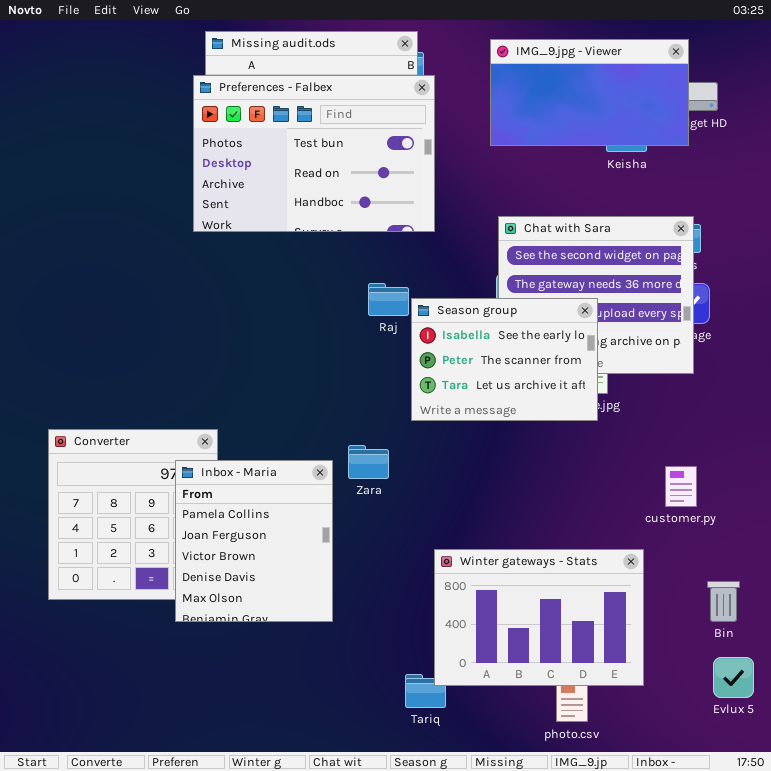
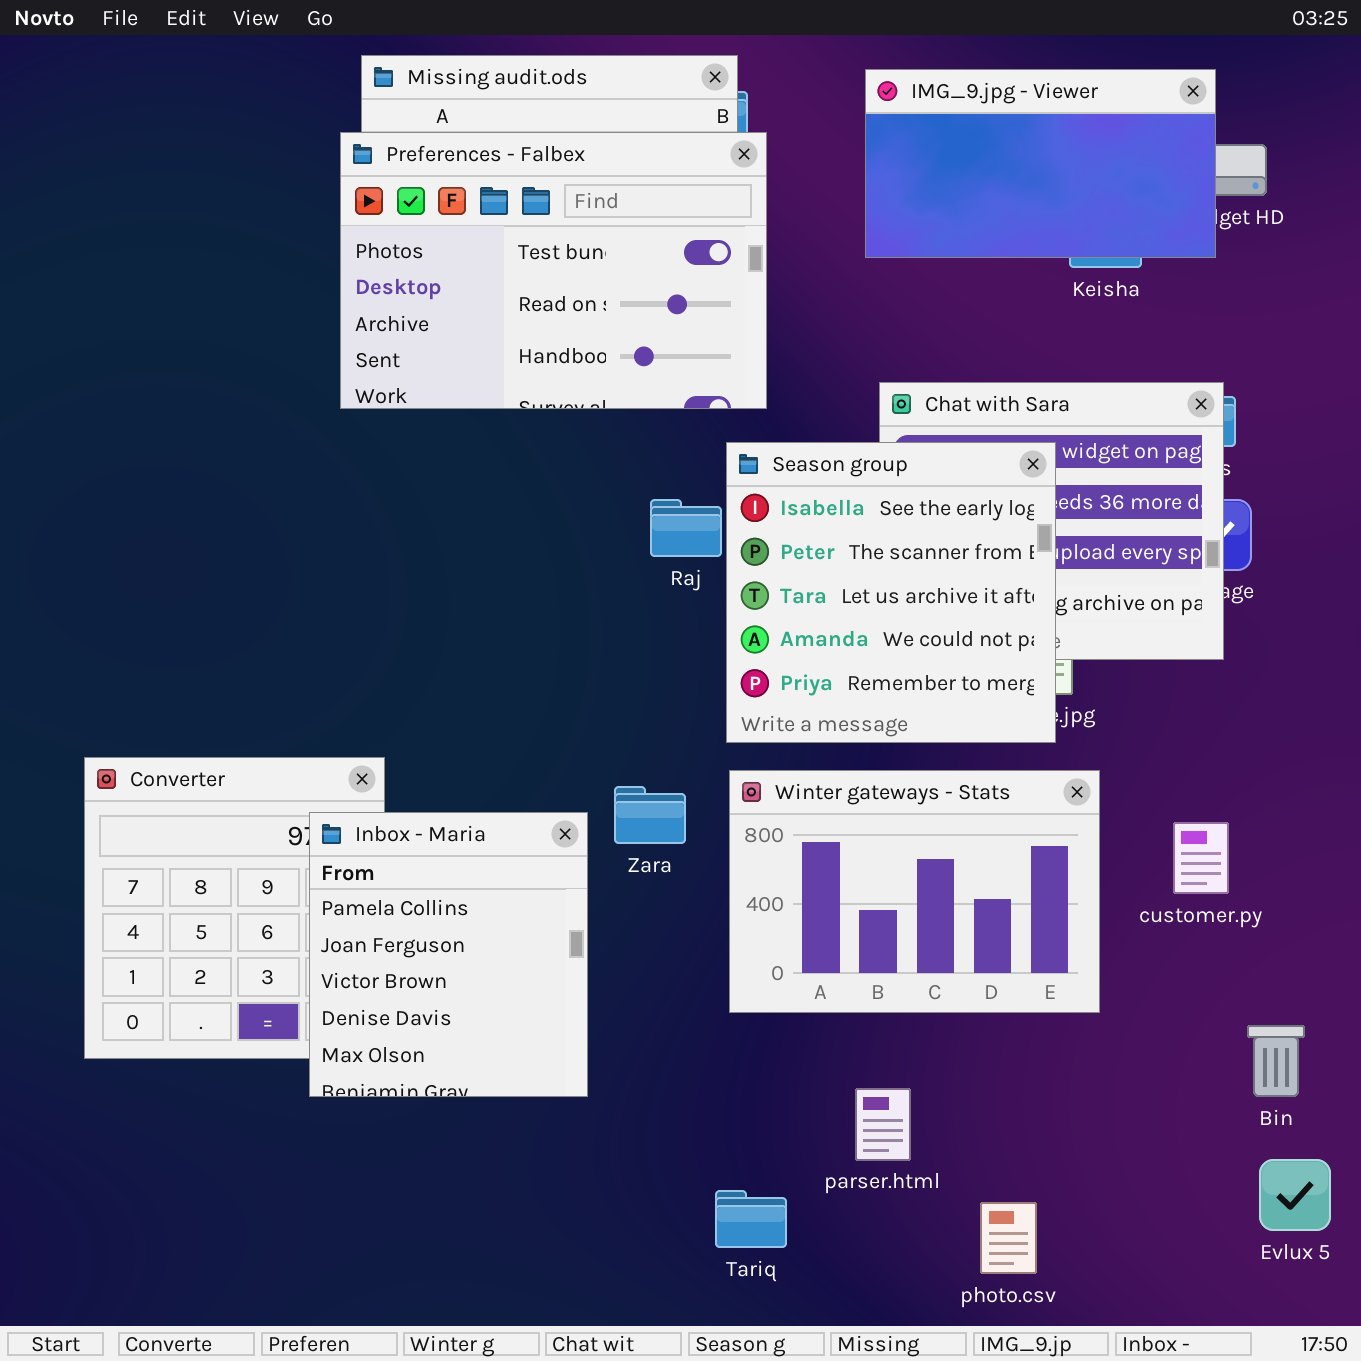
Season group: [411,298,598,421] -> [726,442,1056,743], resized
Winter gateways - Stats: [434,549,644,686] -> [729,770,1100,1013], moved

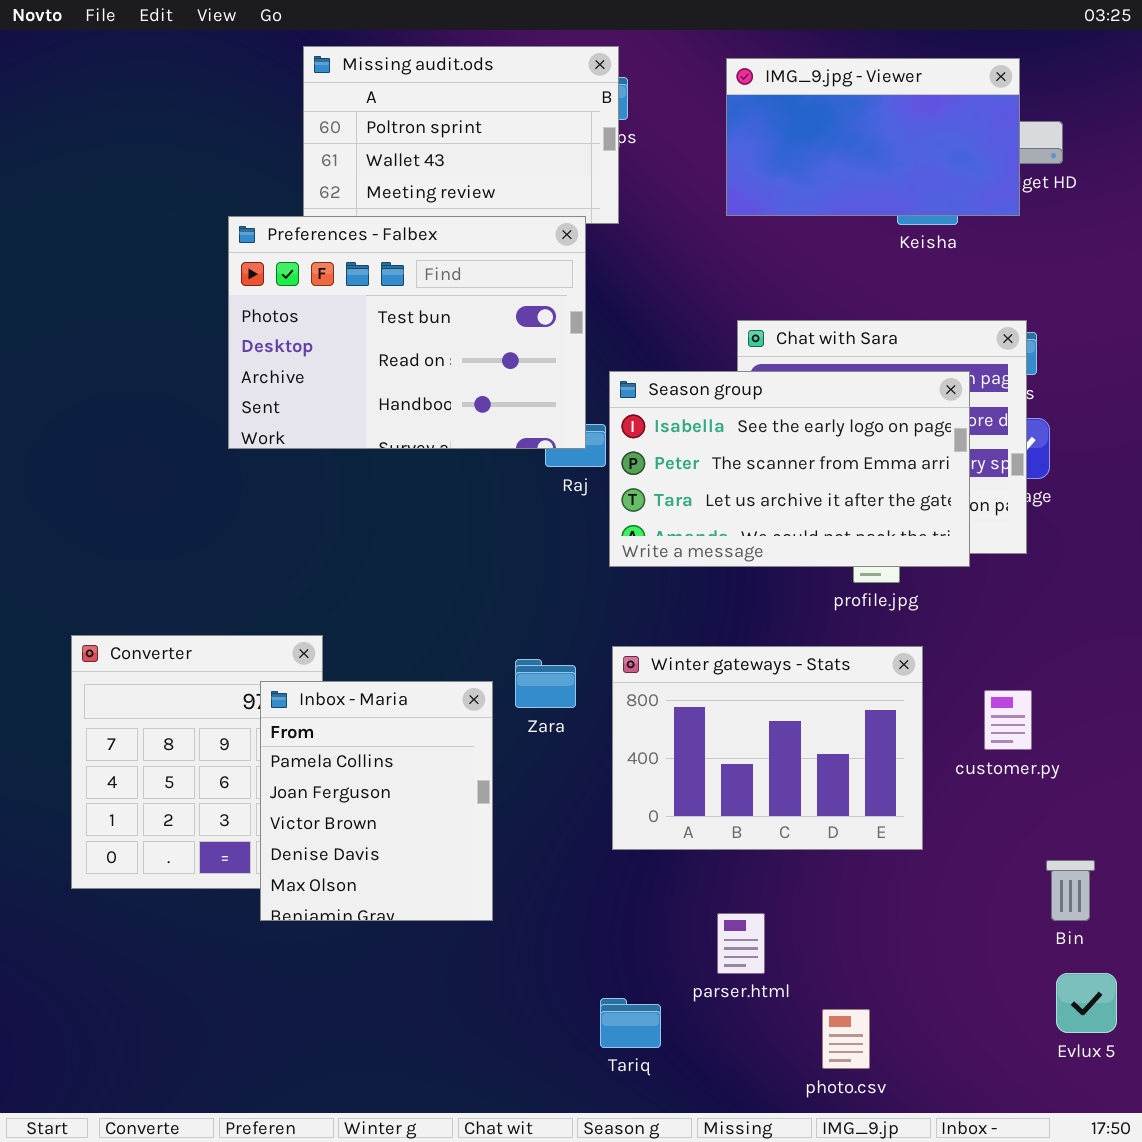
Preferences - Falbex: [340,132,767,409] -> [228,216,586,449], moved
Season group: [726,442,1056,743] -> [609,371,970,567], resized

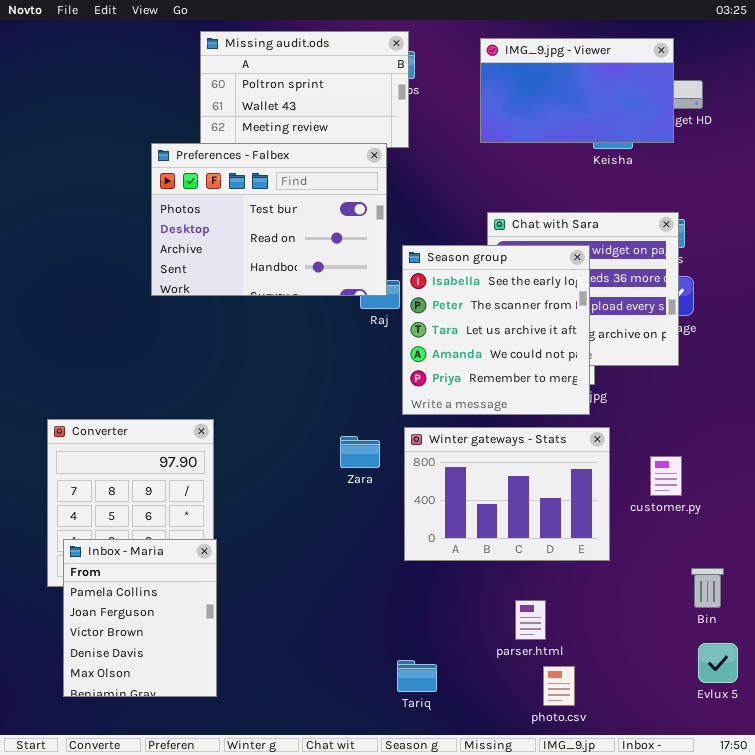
Season group: [609,371,970,567] -> [402,245,590,415], resized
Inbox - Maria: [260,681,493,921] -> [63,539,217,697], moved
parser.html: [717,913,765,974] -> [515,600,546,640], moved

